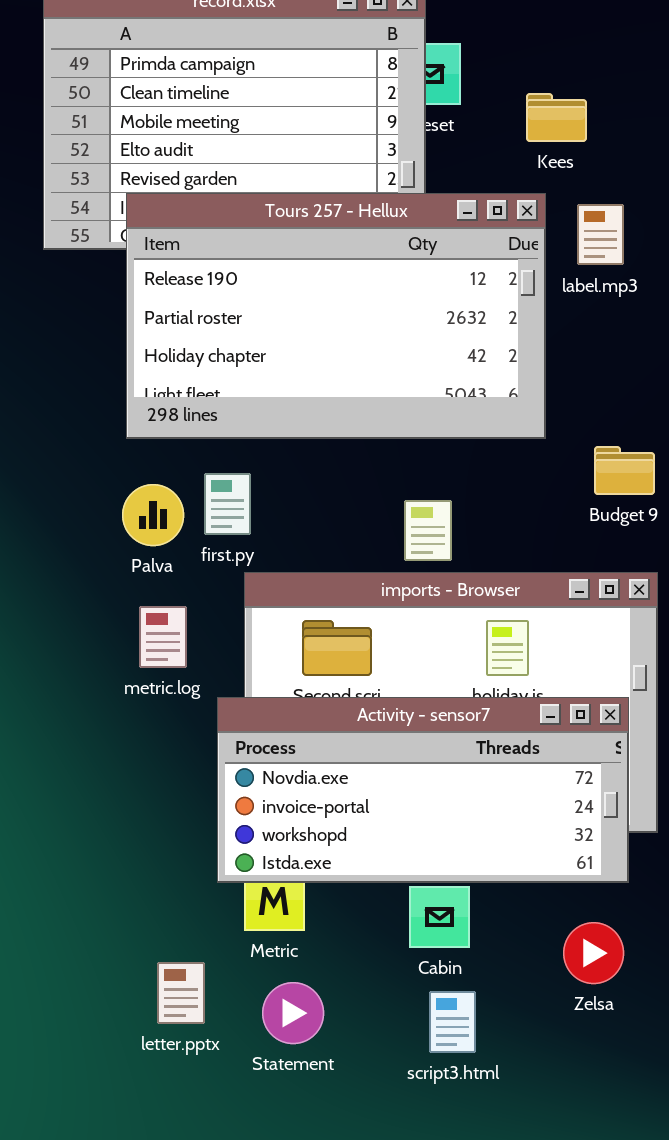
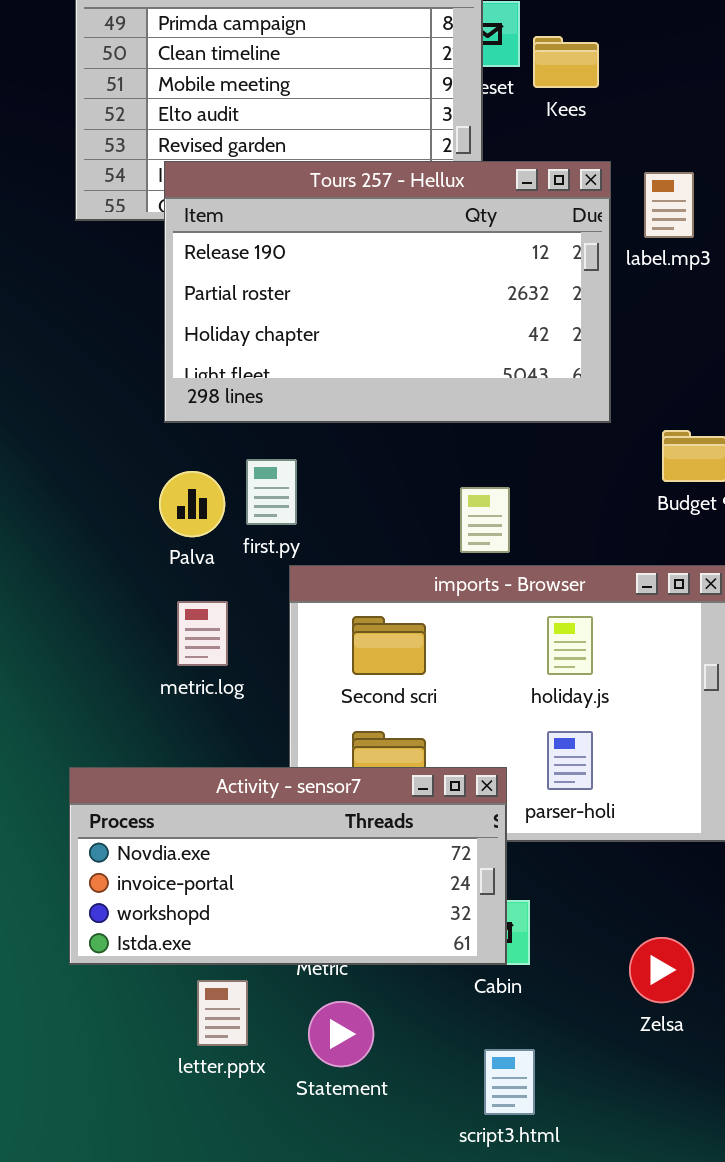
Kees: [526,93,587,142] -> [533,36,599,88], moved
Activity - sensor7: [217,697,629,883] -> [69,767,507,965], moved
script3.html: [429,991,476,1053] -> [484,1049,535,1115], moved

